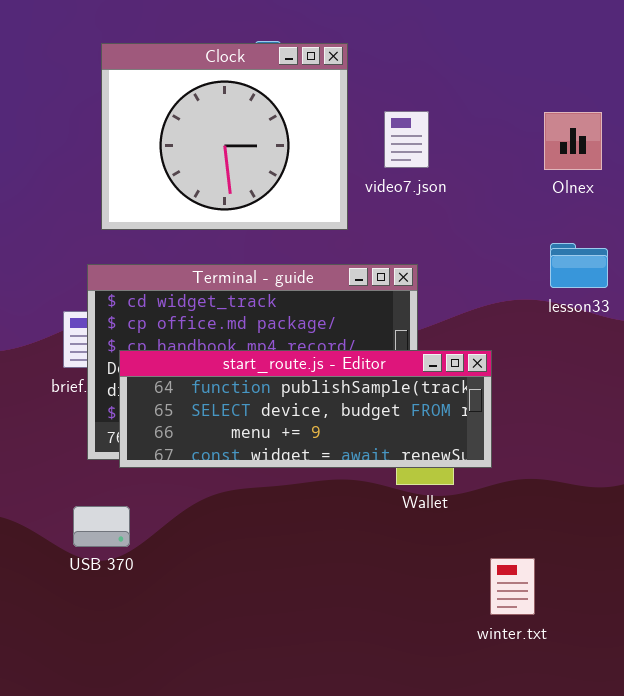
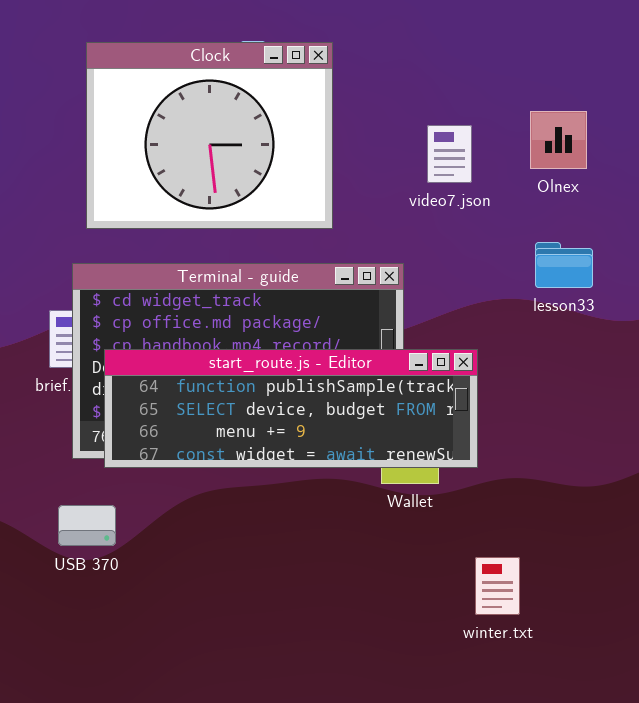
video7.json: [384,111,429,168] -> [427,125,472,183], moved

